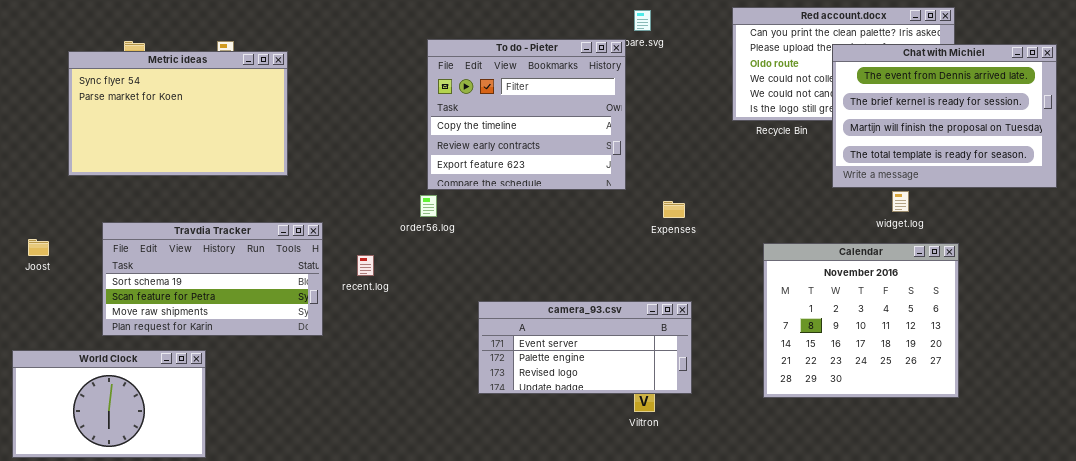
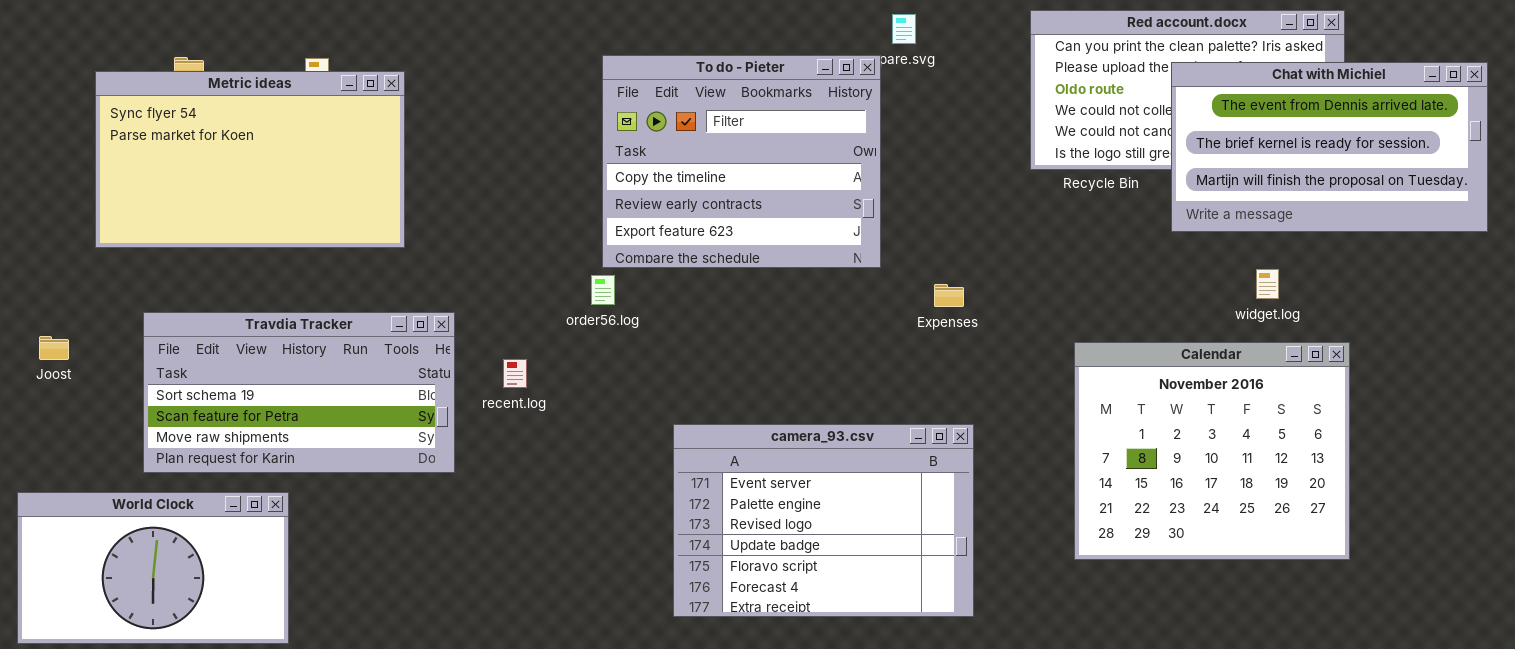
Chat with Michiel: [832,44,1057,188] -> [1171,62,1488,232], resized
camera_93.csv: [478,301,692,394] -> [673,424,974,617], resized

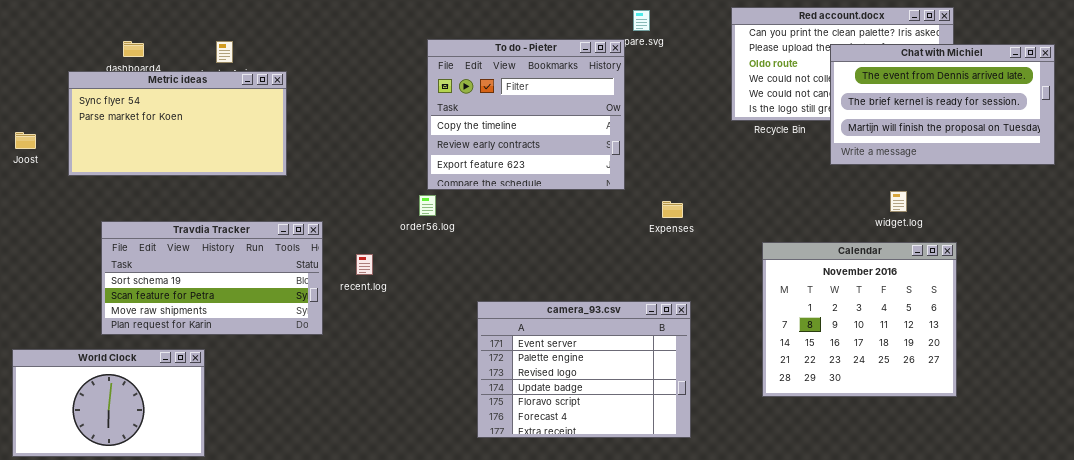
Metric ideas: [95,71,405,248] -> [68,71,287,176], resized
Joost: [39,336,69,360] -> [15,132,36,149], moved

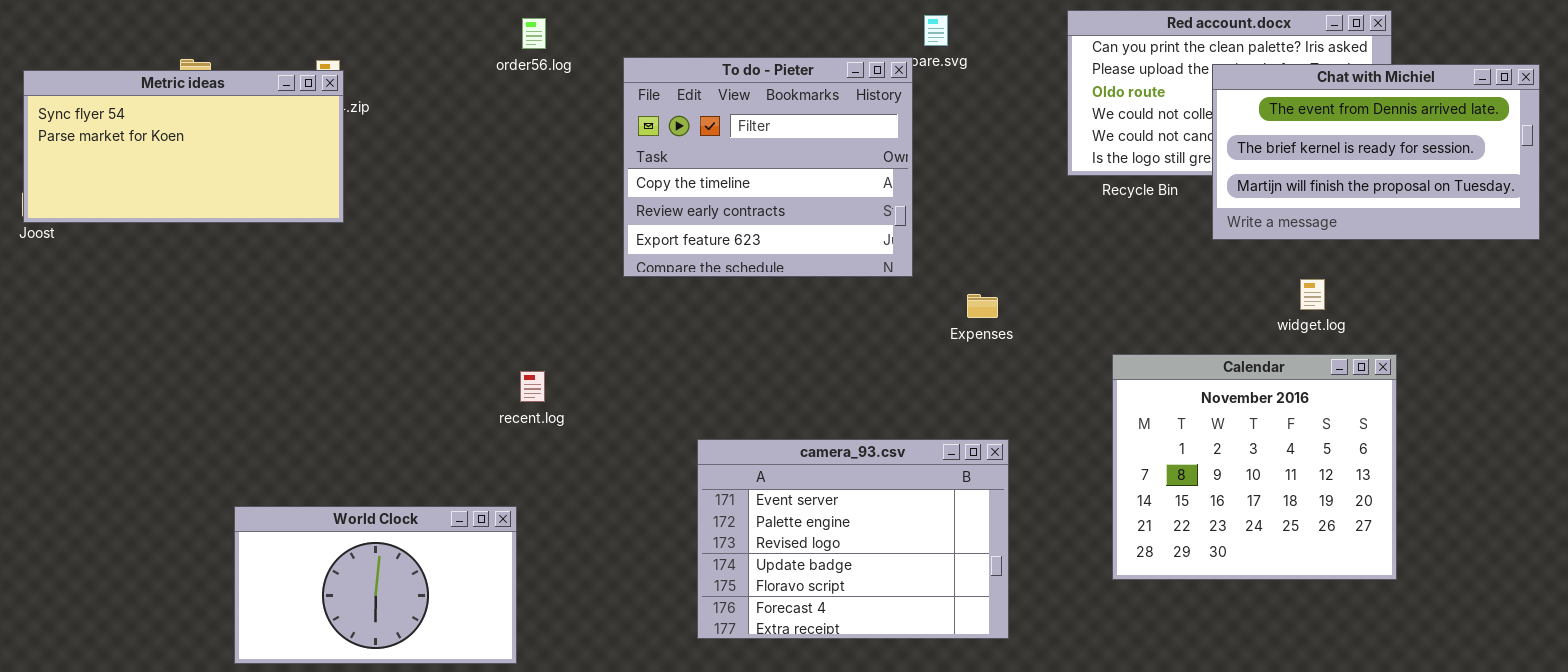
Metric ideas: [68,71,287,176] -> [23,70,344,223], moved
order56.log: [419,195,436,216] -> [522,18,546,49], moved
Travdia Tracker: [101,221,323,335] -> none, closed
World Clock: [12,349,205,457] -> [234,506,517,664], moved

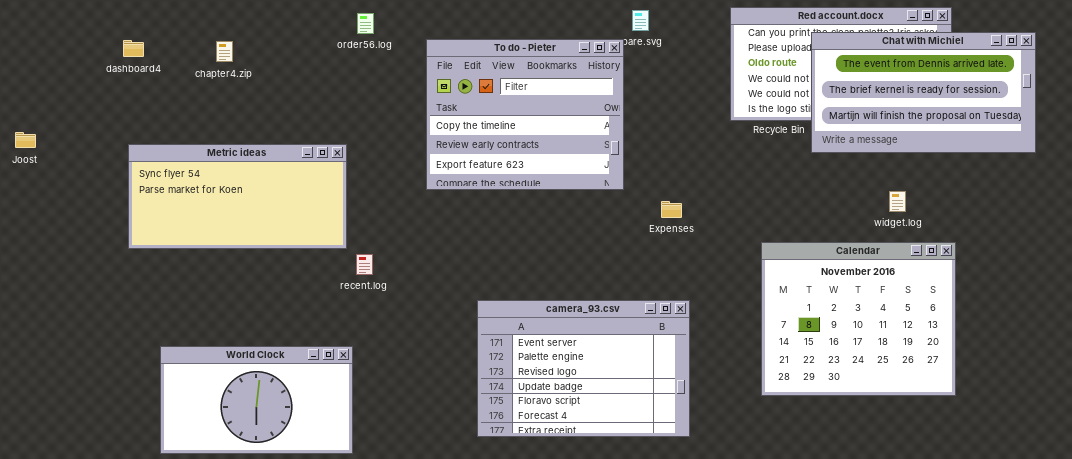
Chat with Michiel: [1212,64,1540,240] -> [811,32,1036,153], moved
Metric ideas: [23,70,344,223] -> [128,144,347,249], moved

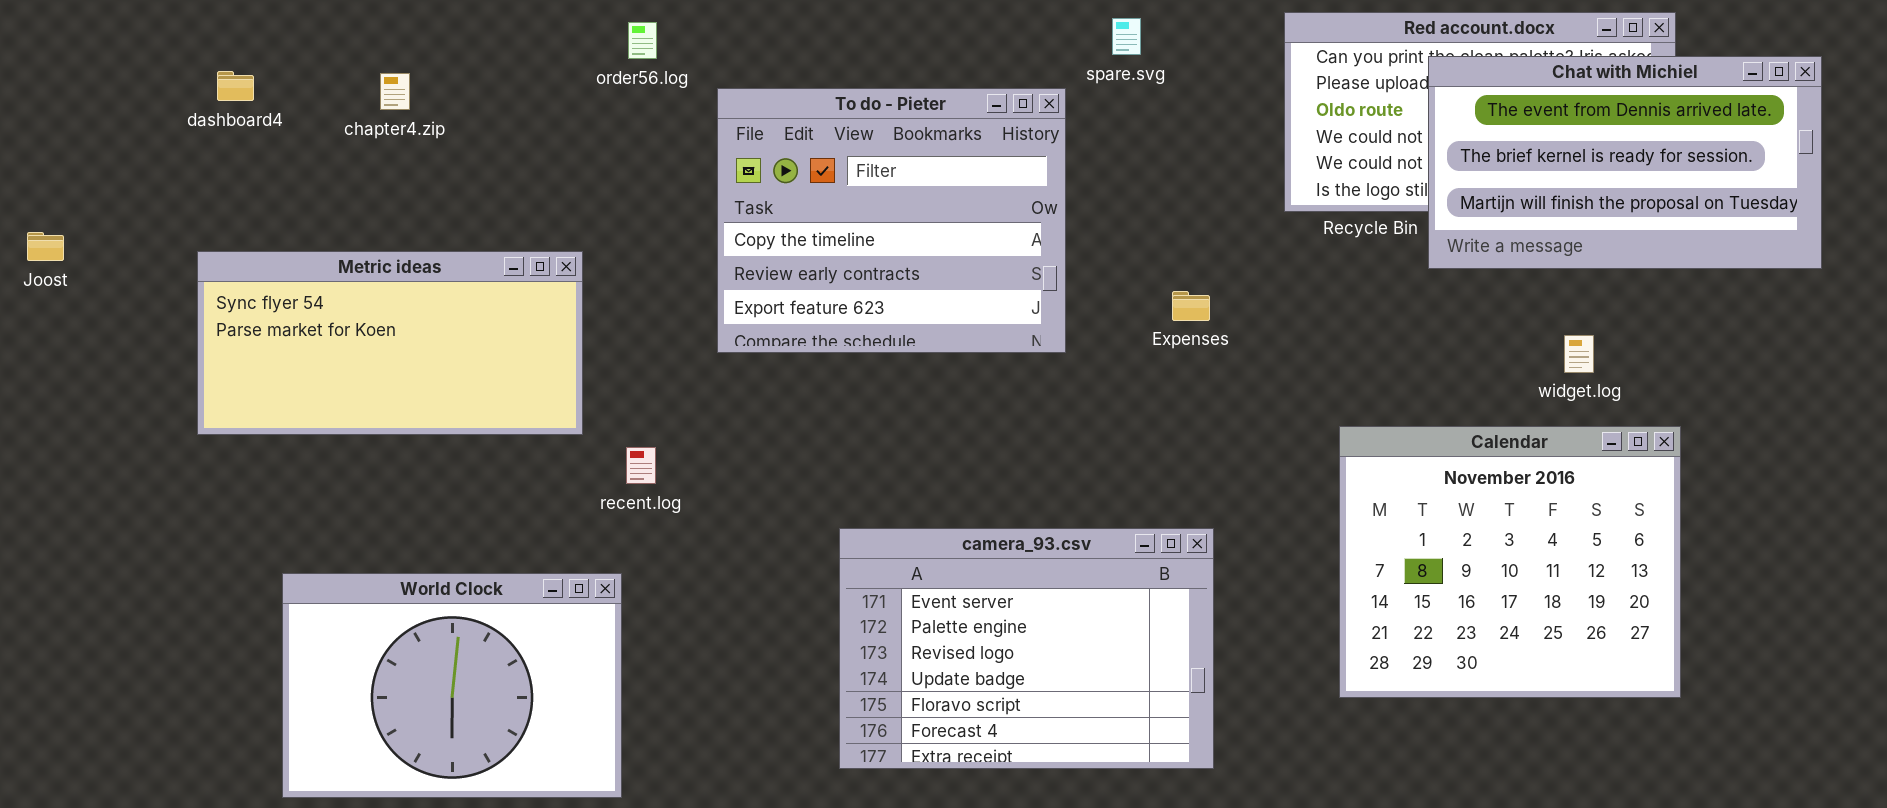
To do - Pieter: [426,39,624,190] -> [717,88,1066,353], moved
Metric ideas: [128,144,347,249] -> [197,251,583,435], moved
Expenses: [661,201,682,218] -> [1172,291,1210,321], moved
World Clock: [160,346,353,454] -> [282,573,622,798], resized

